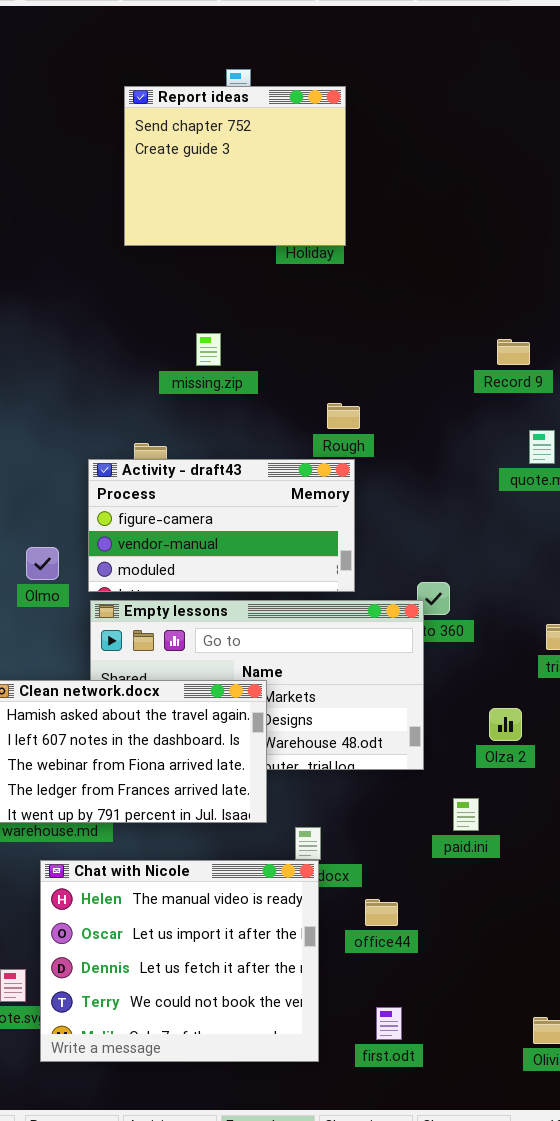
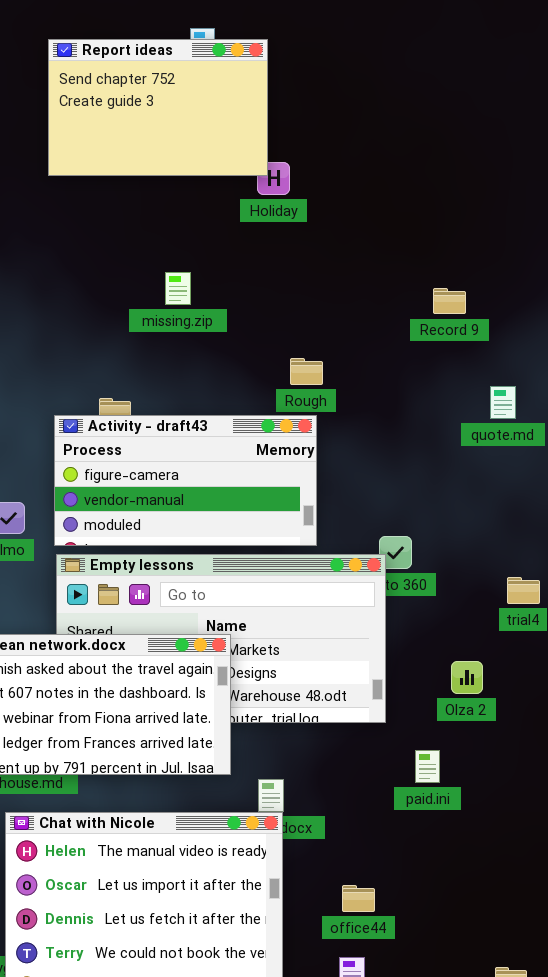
Report ideas: [124,86,346,246] -> [48,39,268,176], moved, resized
missing.zip: [196,333,221,366] -> [165,272,191,305], moved
Record 9: [497,339,530,365] -> [433,288,466,314], moved
office44: [365,899,398,926] -> [342,885,375,912], moved

